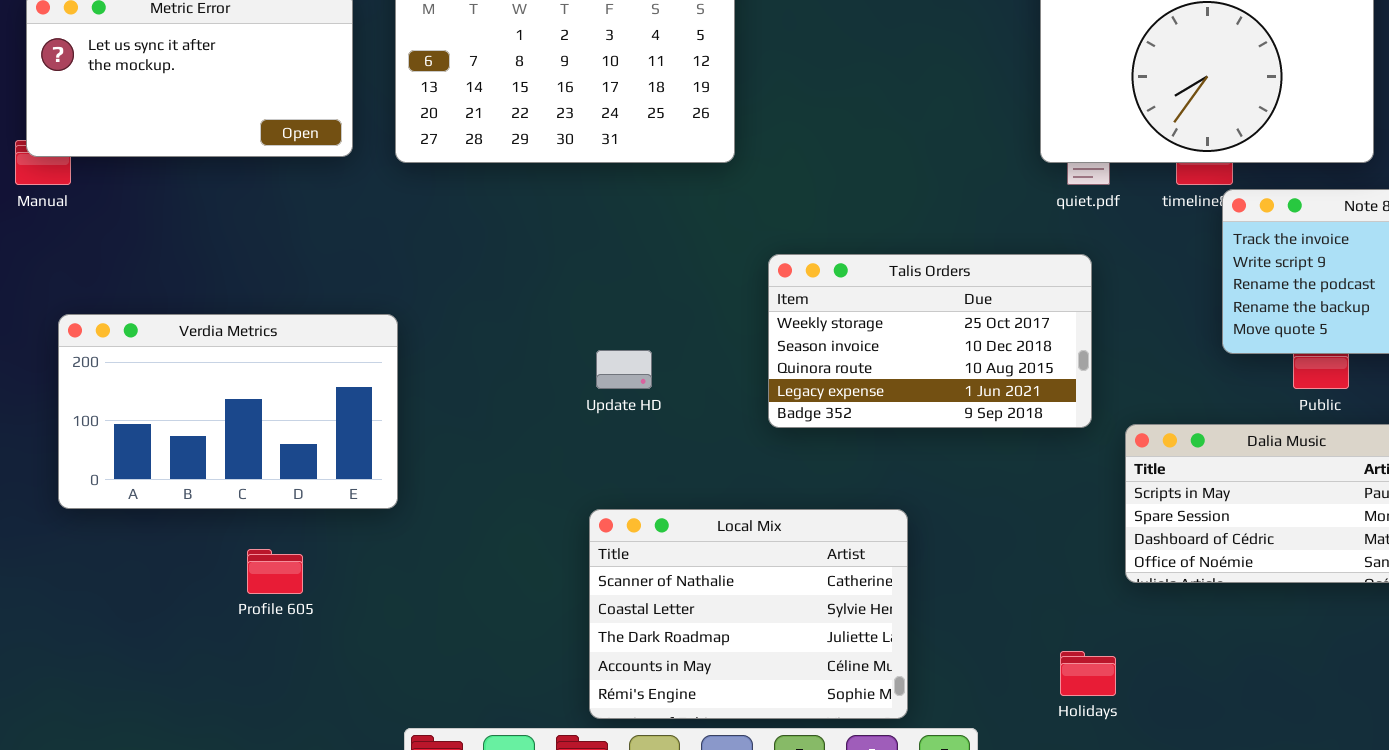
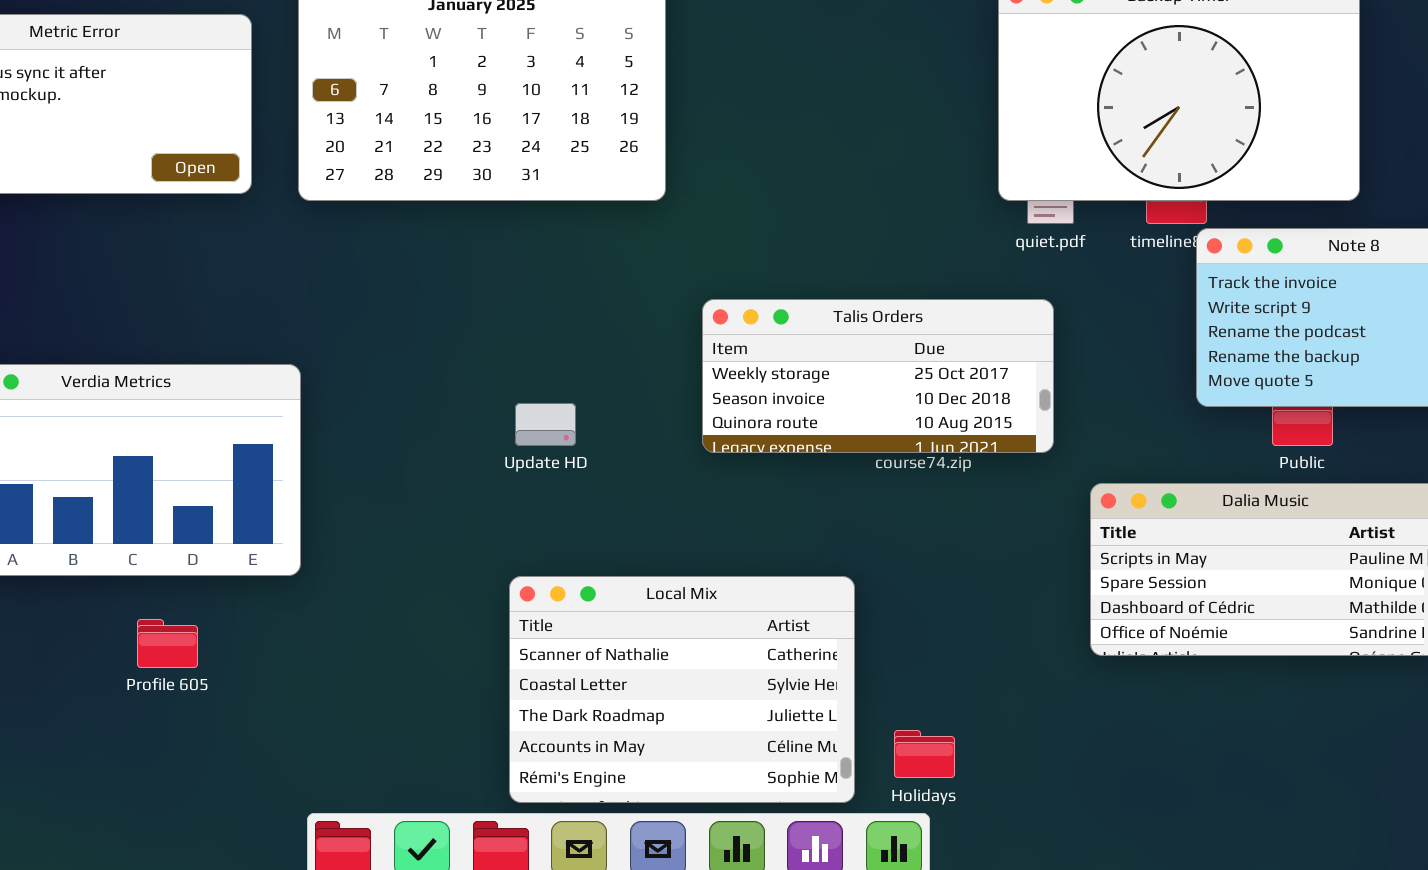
Talis Orders: [768,254,1092,428] -> [702,299,1054,453], resized
Holidays: [1060,651,1116,696] -> [894,730,955,778], moved

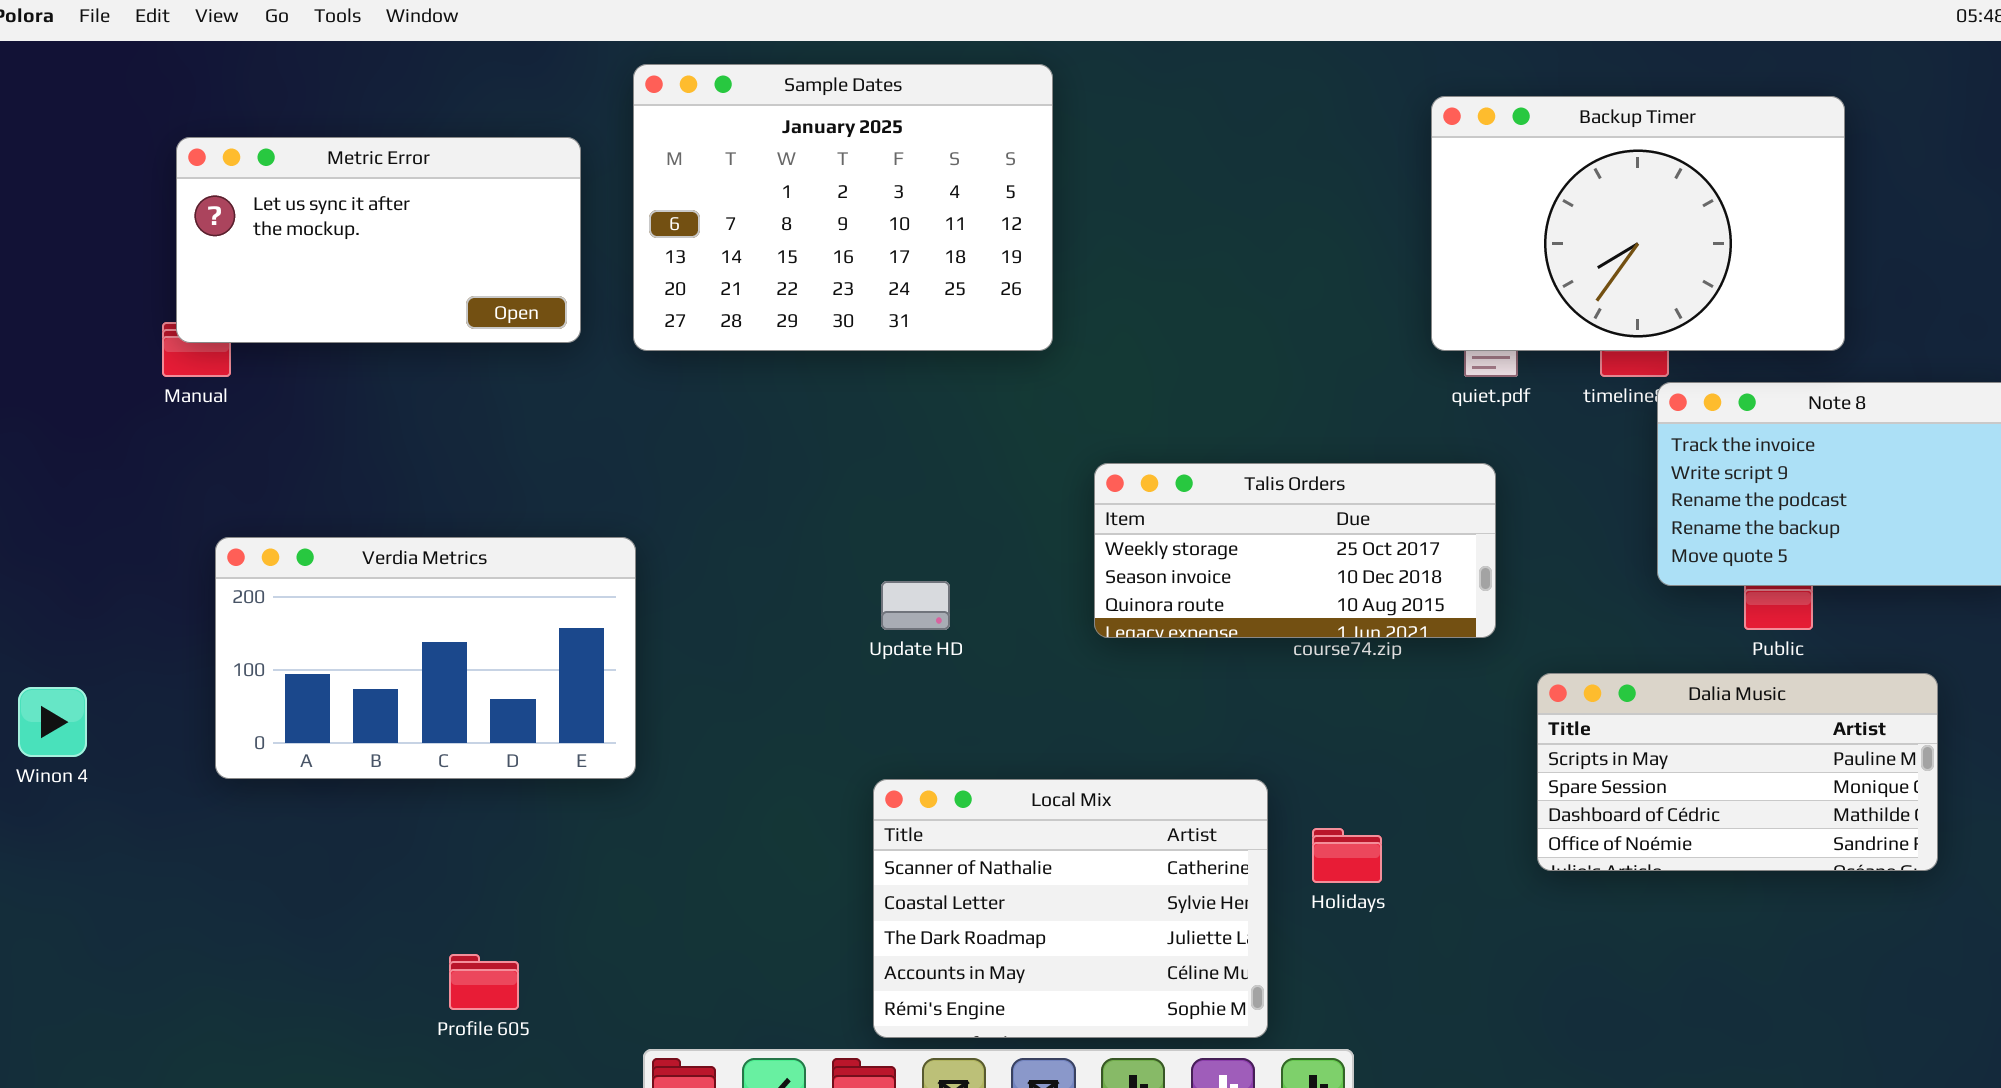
Profile 605: [137,619,198,668] -> [449,954,519,1010], moved
Holidays: [894,730,955,778] -> [1312,828,1382,883], moved

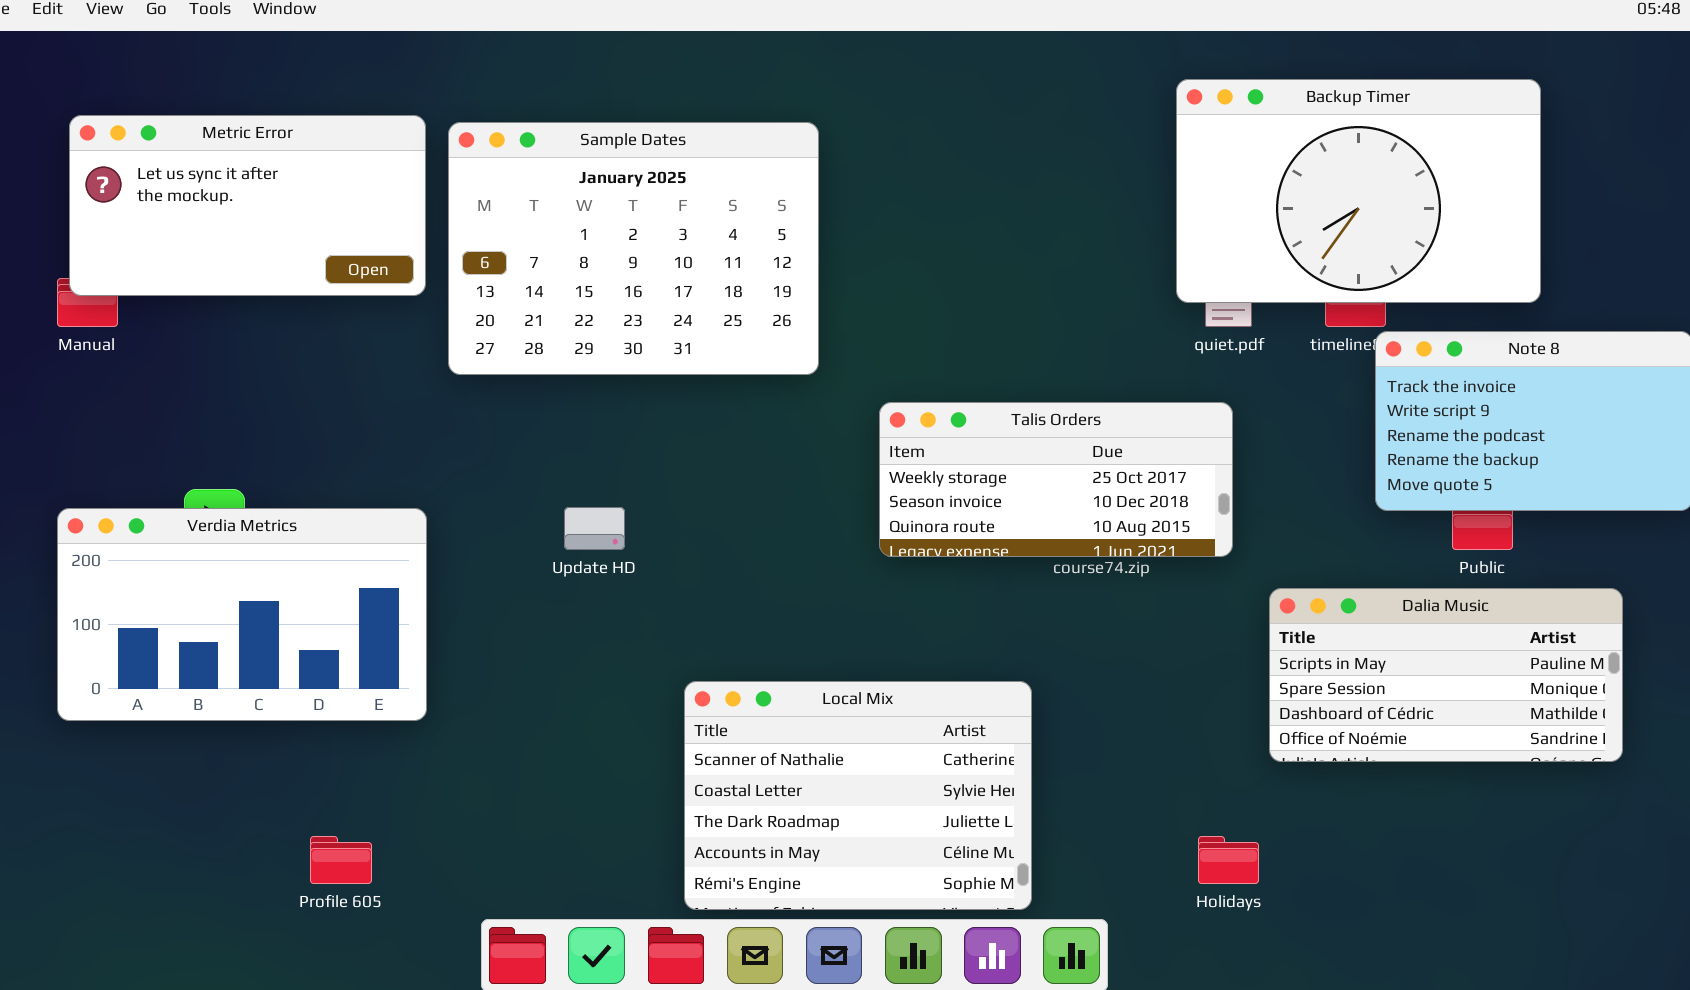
Sample Dates: [633,64,1053,351] -> [448,122,819,375], moved
Verdia Metrics: [215,537,636,779] -> [57,508,427,721], moved
Update HD: [881,581,950,630] -> [564,507,625,550], moved
Holidays: [1312,828,1382,883] -> [1198,836,1259,884], moved

